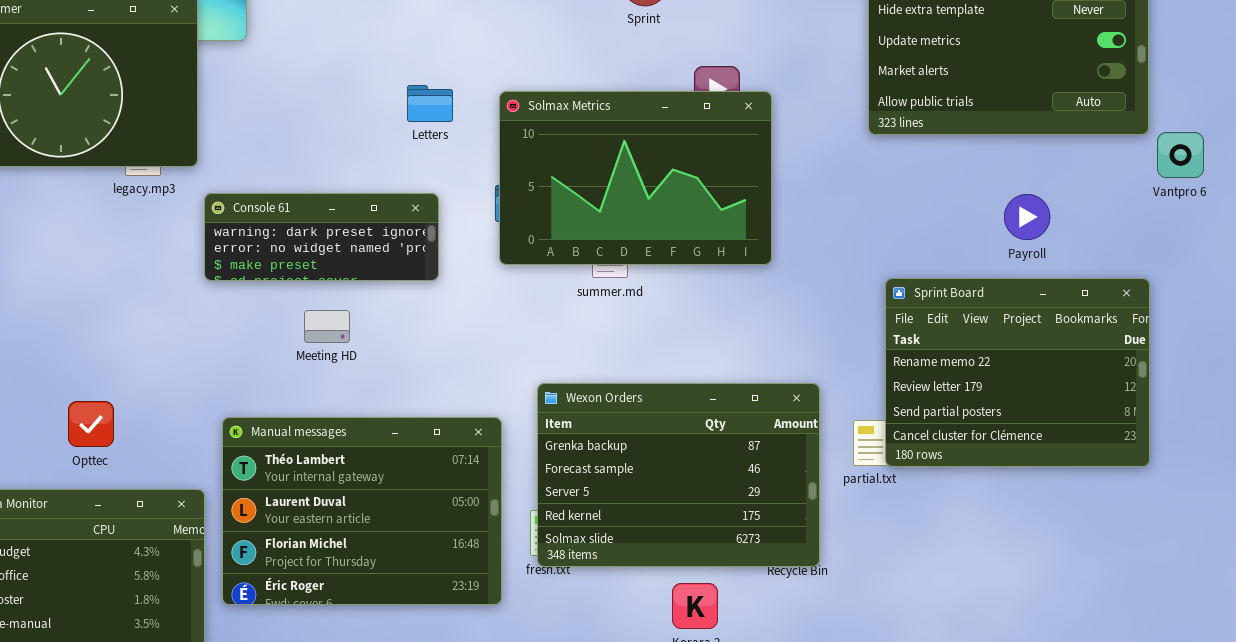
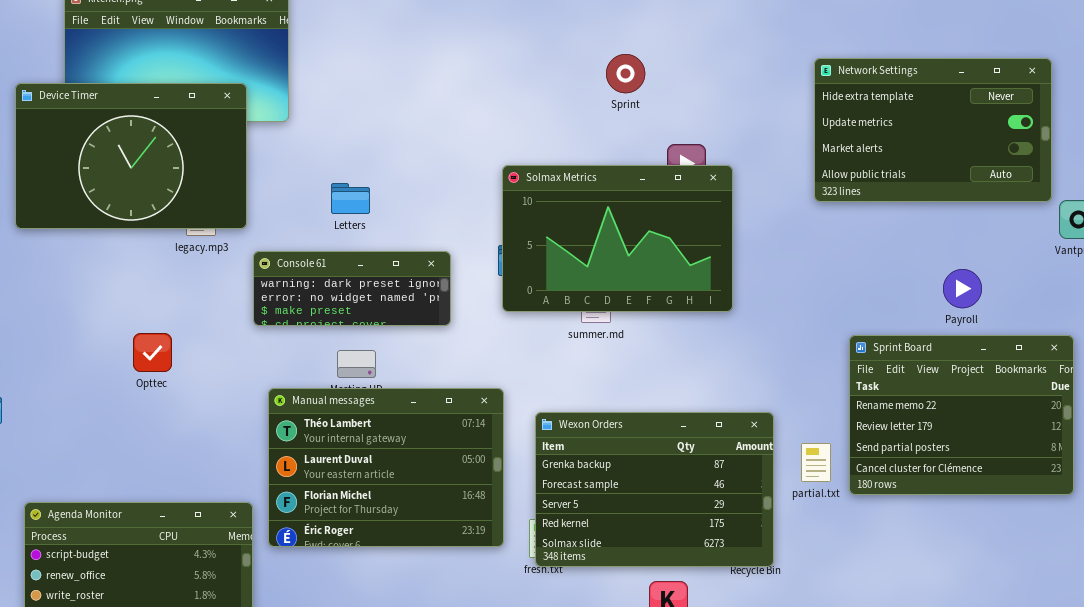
Letters: [407,85,453,122] -> [331,183,370,214], moved
Payroll: [1004,194,1050,240] -> [943,269,982,308], moved
Sprint Board: [885,278,1150,467] -> [849,335,1074,495], moved
Opttec: [68,401,114,447] -> [133,333,172,372], moved
Manual messages: [222,417,502,605] -> [268,388,504,547], moved

